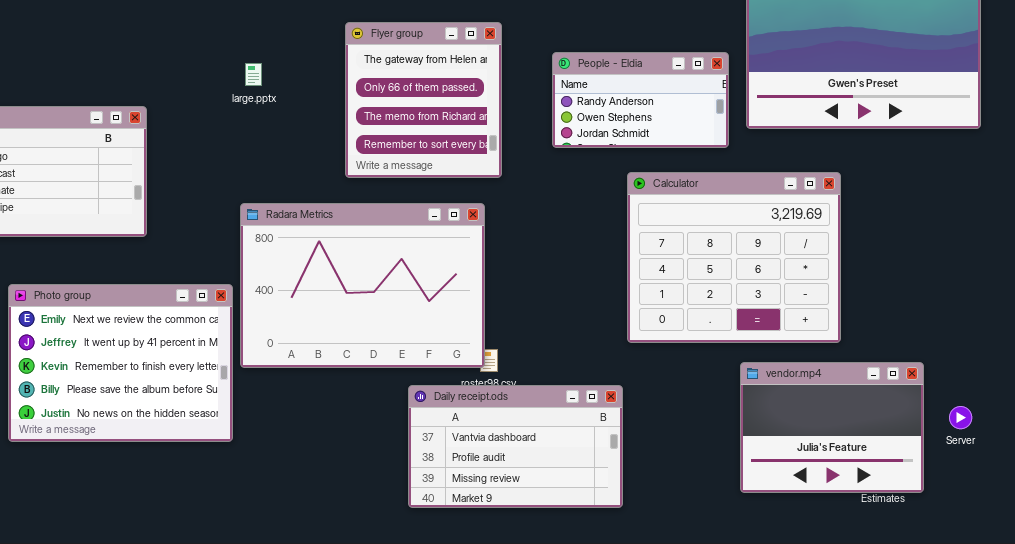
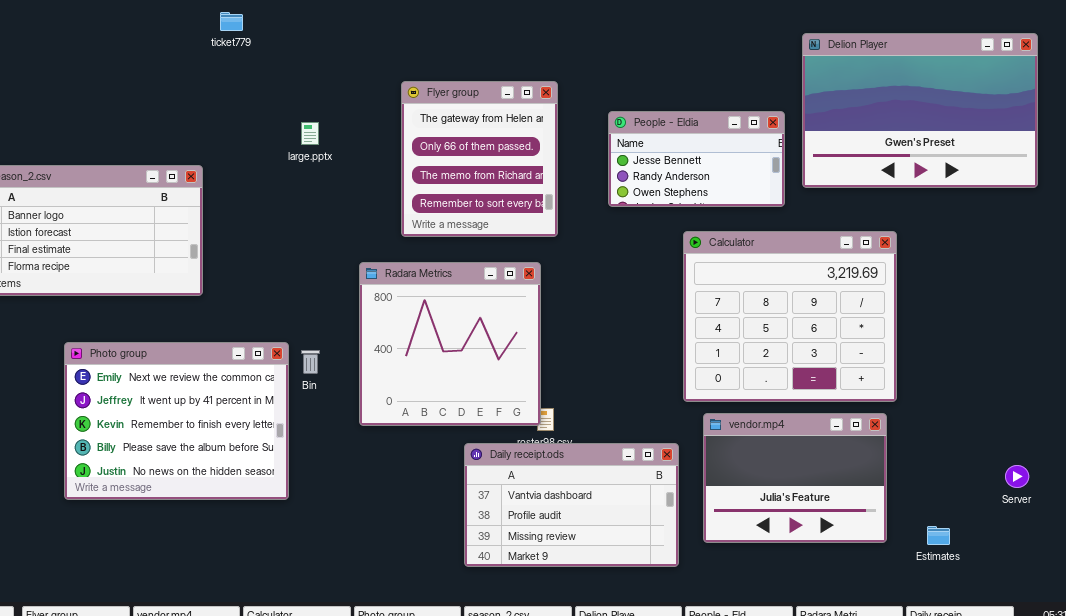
People - Eldia: [552,52,729,148] -> [608,111,785,207], scrolled up 1 row
Radara Metrics: [240,203,485,368] -> [359,262,541,426], resized
vendor.mp4: [740,362,924,493] -> [703,413,887,543], moved

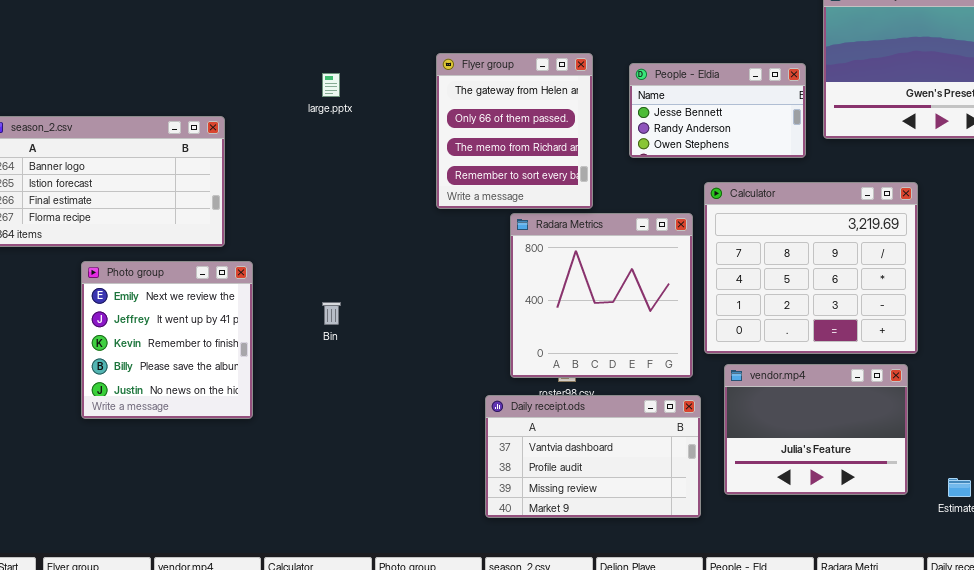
Flyer group: [401,81,558,237] -> [436,53,593,209], moved
Radara Metrics: [359,262,541,426] -> [510,213,693,378], moved
Photo group: [64,342,289,500] -> [81,261,253,419], moved, resized

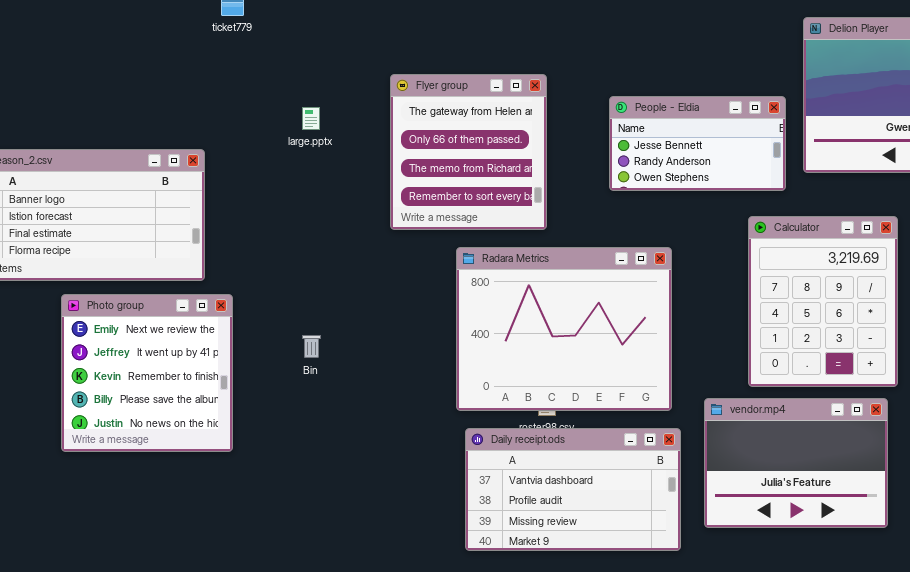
Flyer group: [436,53,593,209] -> [390,74,547,230], moved
Calculator: [704,182,918,354] -> [748,216,898,387], resized
Radara Metrics: [510,213,693,378] -> [456,247,672,411], resized

